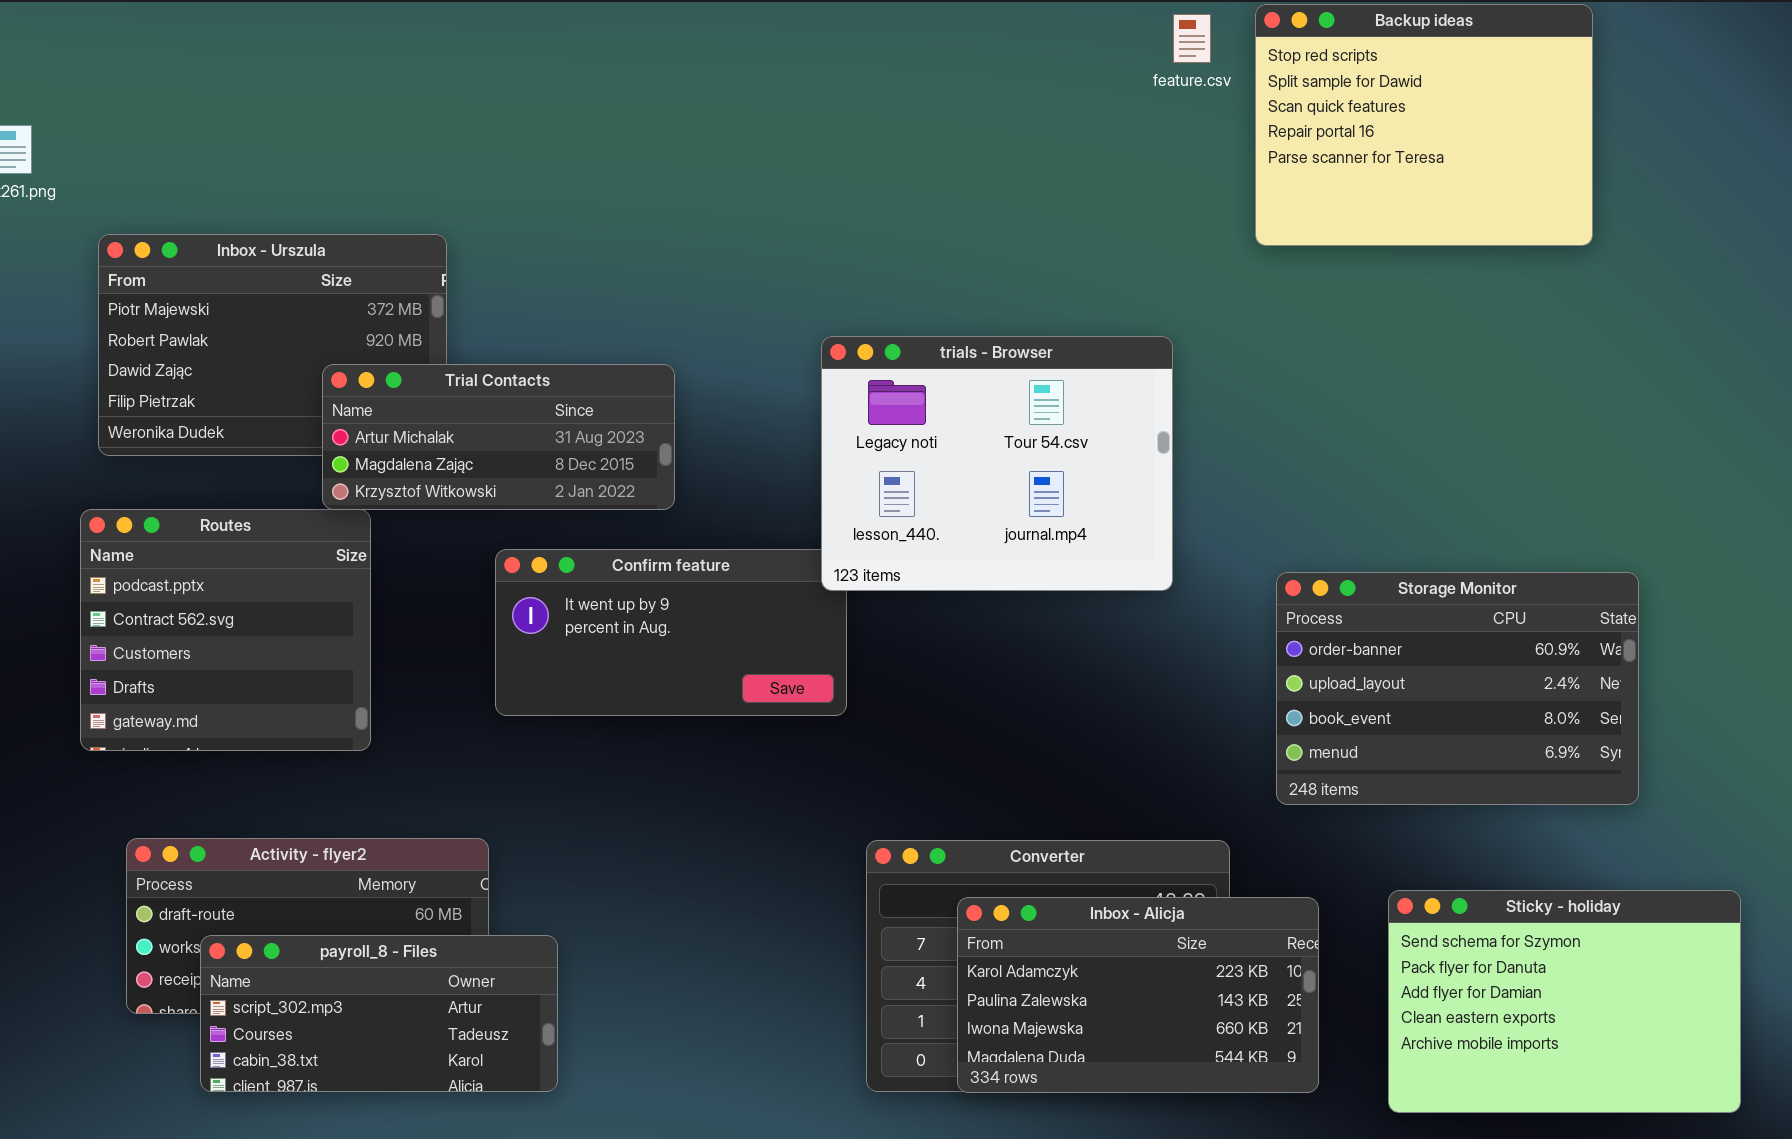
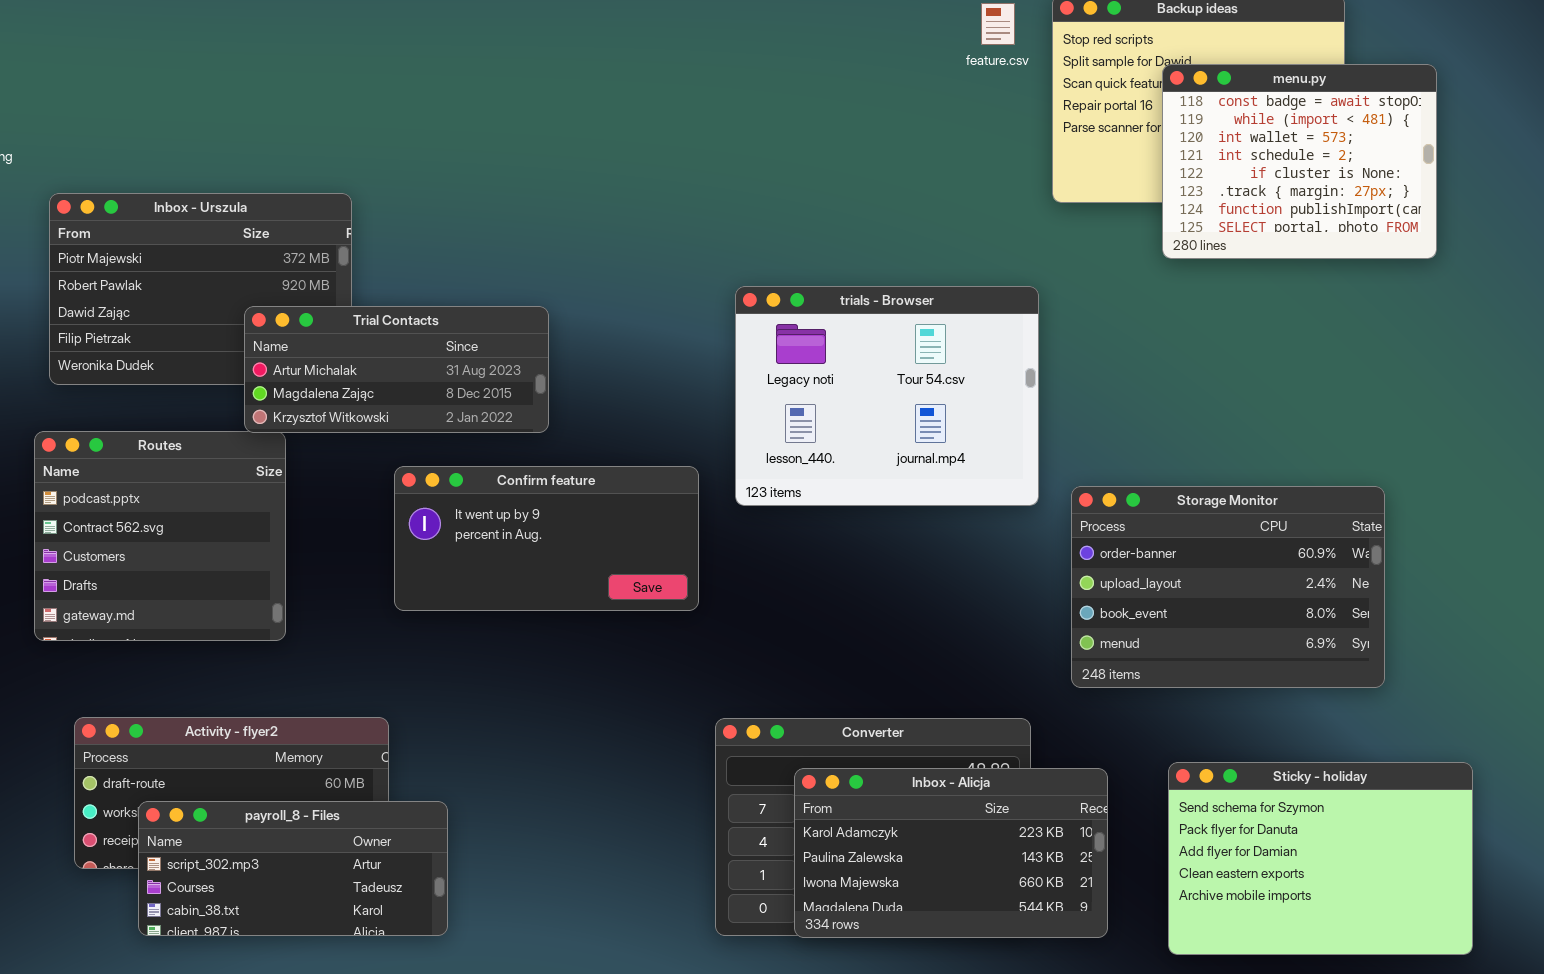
menu.py: none -> [1162,64,1437,259], opened
trials - Browser: [821,336,1173,591] -> [735,286,1039,506], moved

